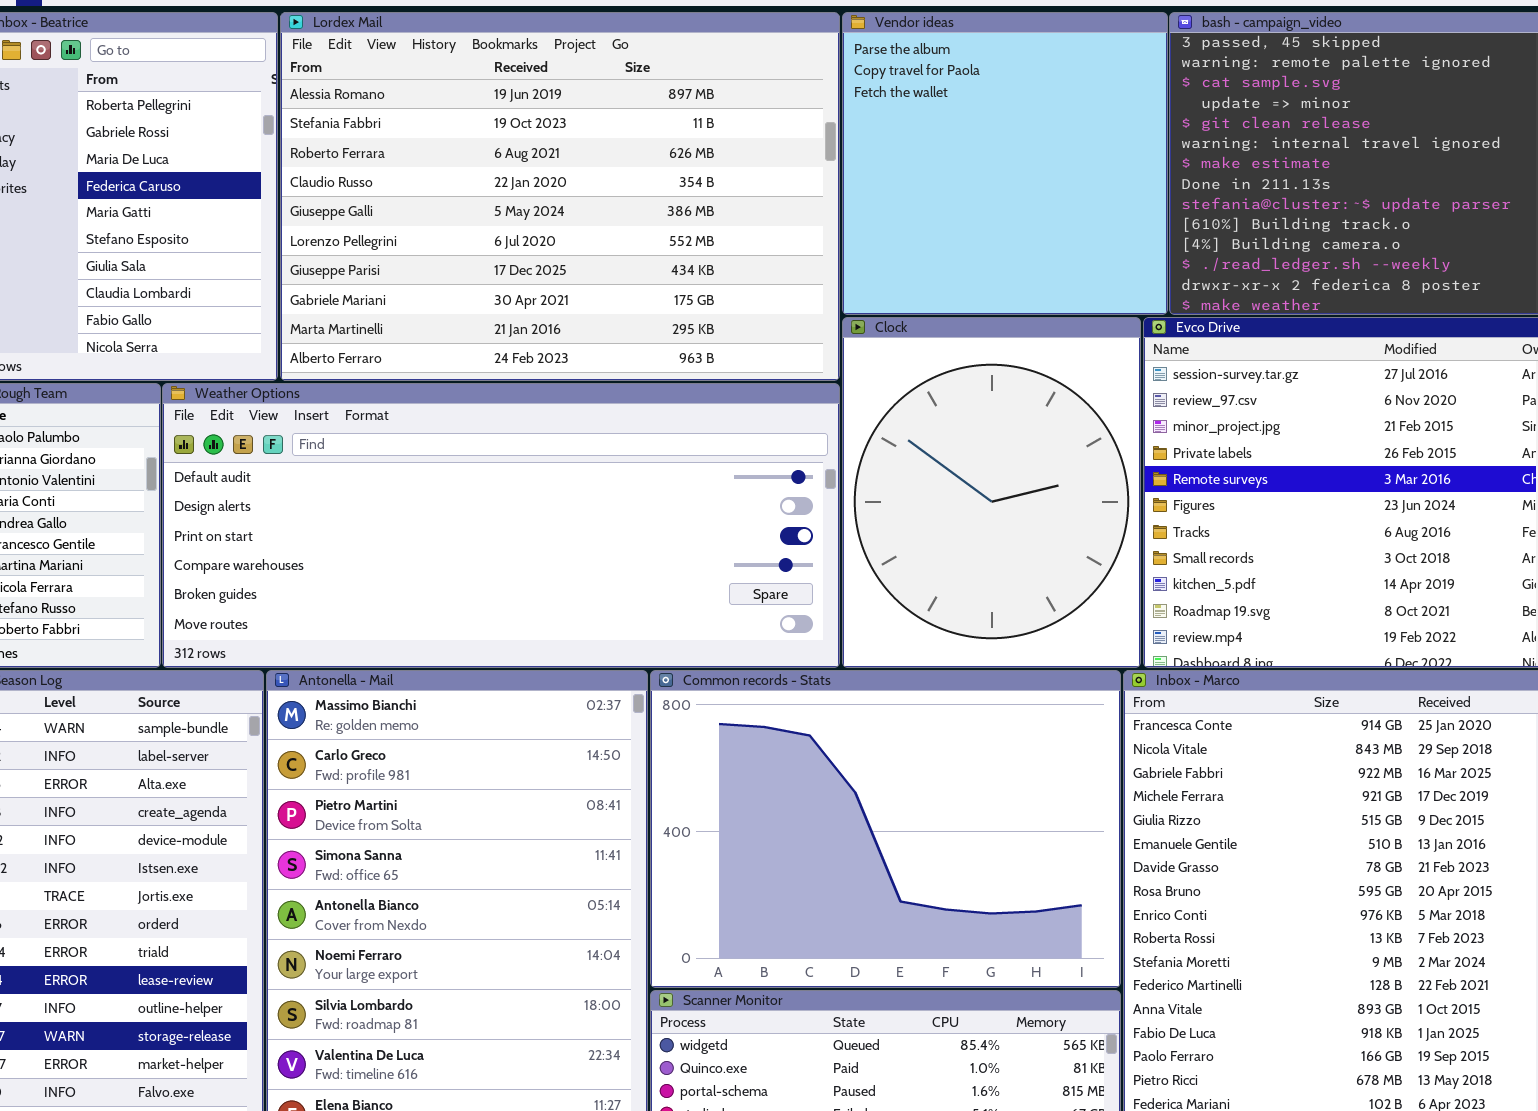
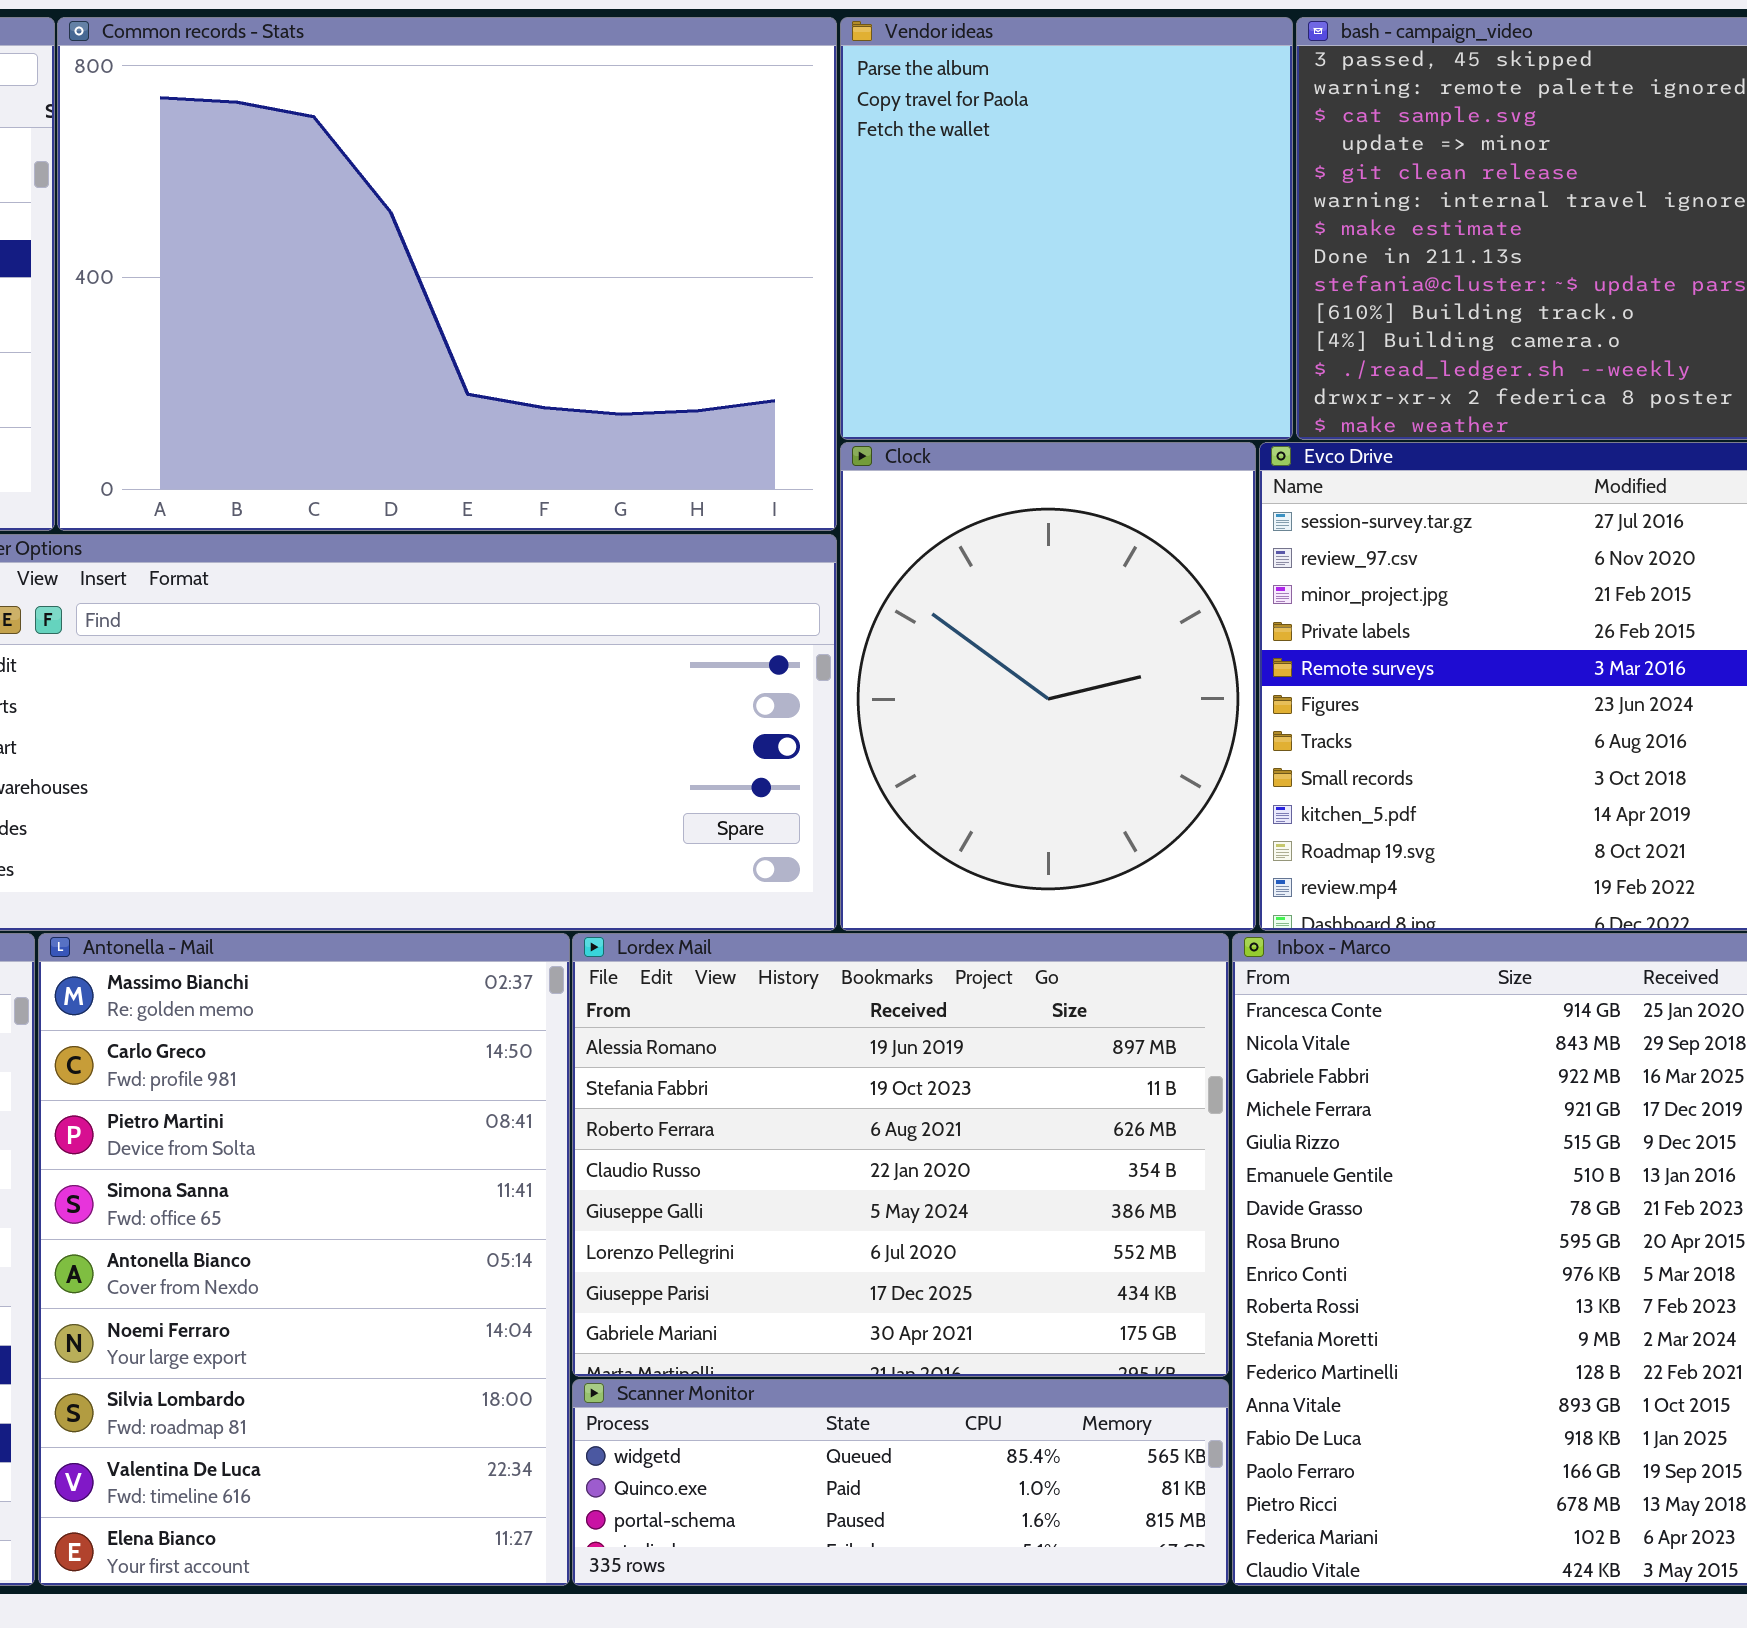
Lordex Mail: [280,12,840,381] -> [572,933,1229,1377], moved, resized
Common records - Stats: [650,670,1121,988] -> [57,17,837,531], moved, resized

